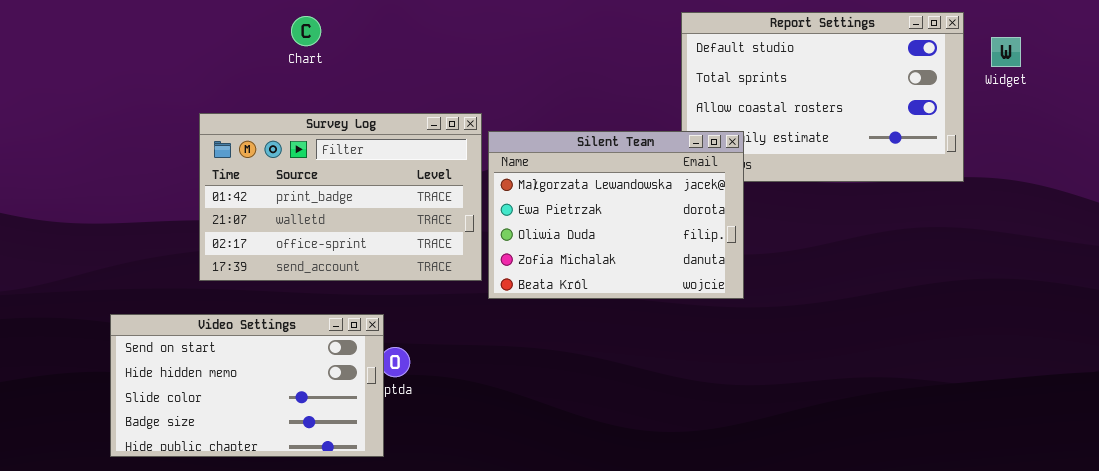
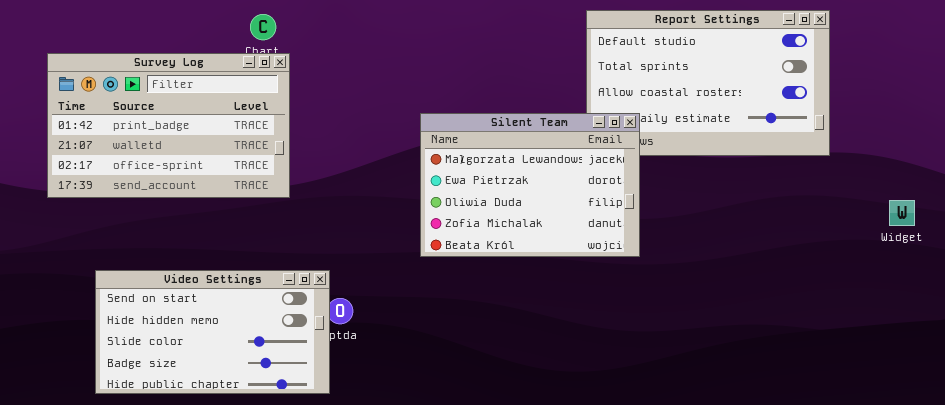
Widget: [991,37,1021,67] -> [889,200,915,226], moved
Survey Log: [199,113,482,281] -> [47,53,290,198], moved

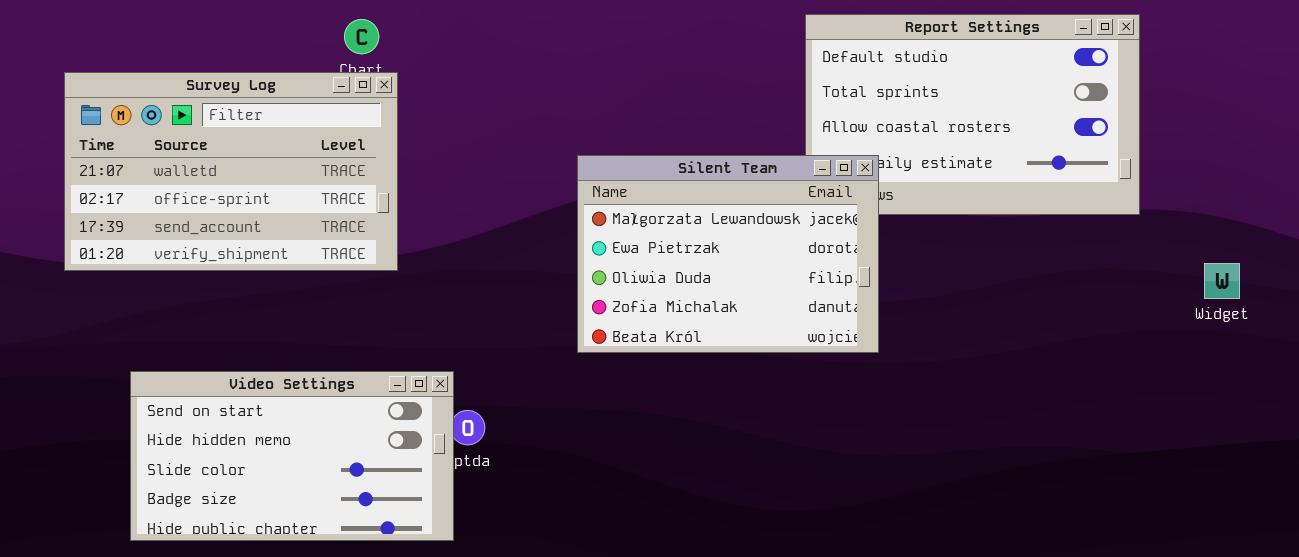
Survey Log: [47,53,290,198] -> [64,72,398,271], scrolled down 1 row
Widget: [889,200,915,226] -> [1204,263,1240,299], moved

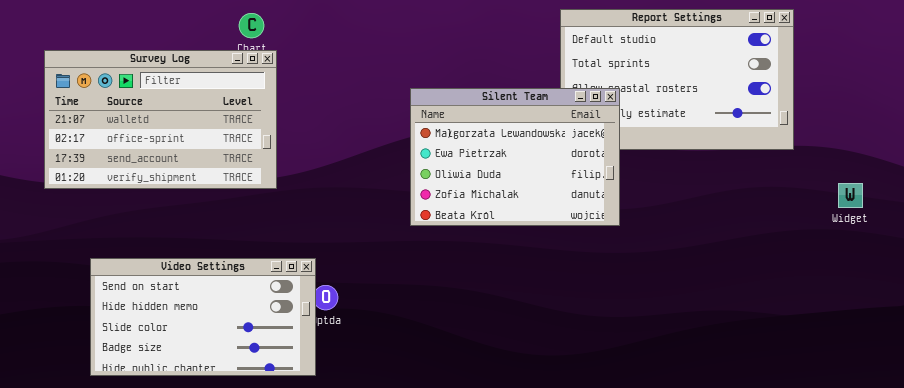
Silent Team: [577,155,879,353] -> [410,88,620,226], moved

